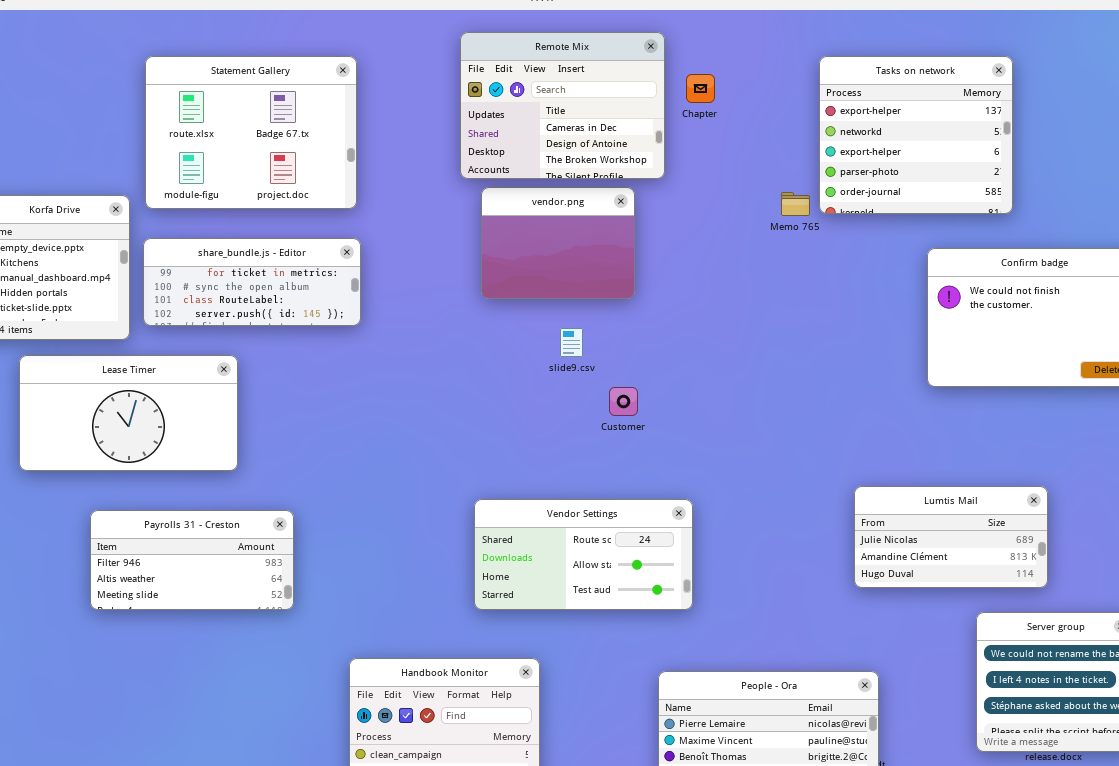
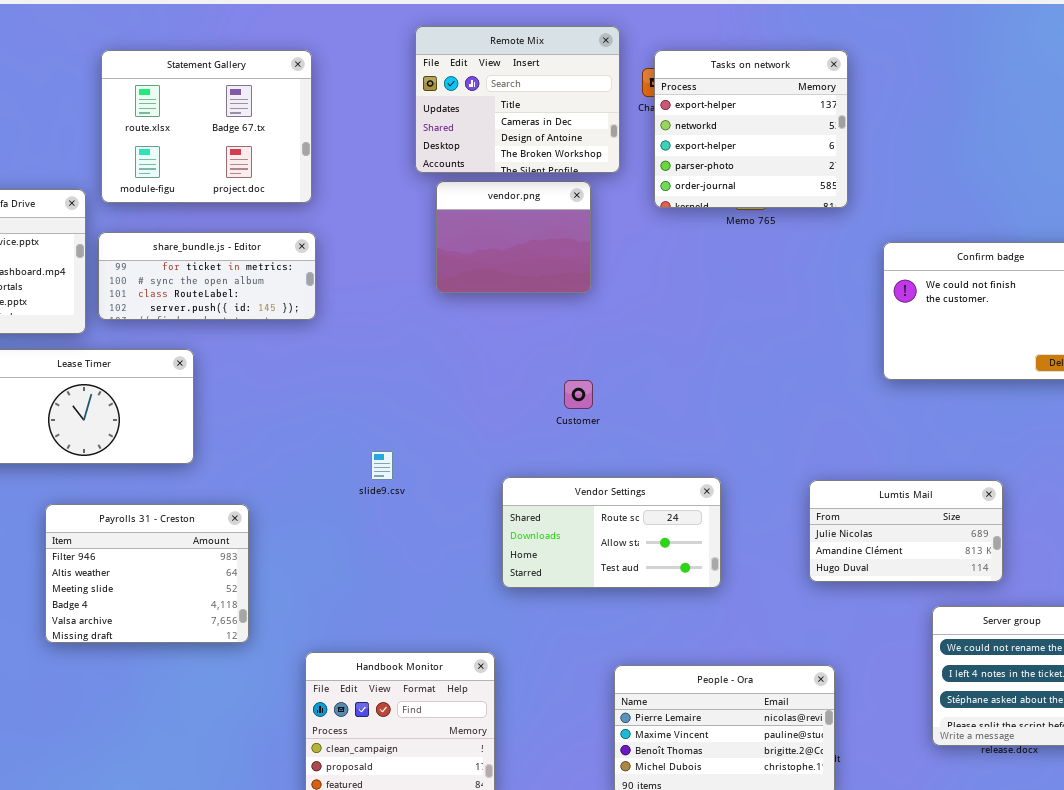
Tasks on network: [819,56,1013,214] -> [654,50,848,208], moved
slide9.csv: [560,328,583,357] -> [371,451,393,480], moved
Vendor Settings: [474,499,693,610] -> [502,477,721,588], moved
Payrolls 31 - Creston: [90,510,294,610] -> [45,504,249,643], resized

